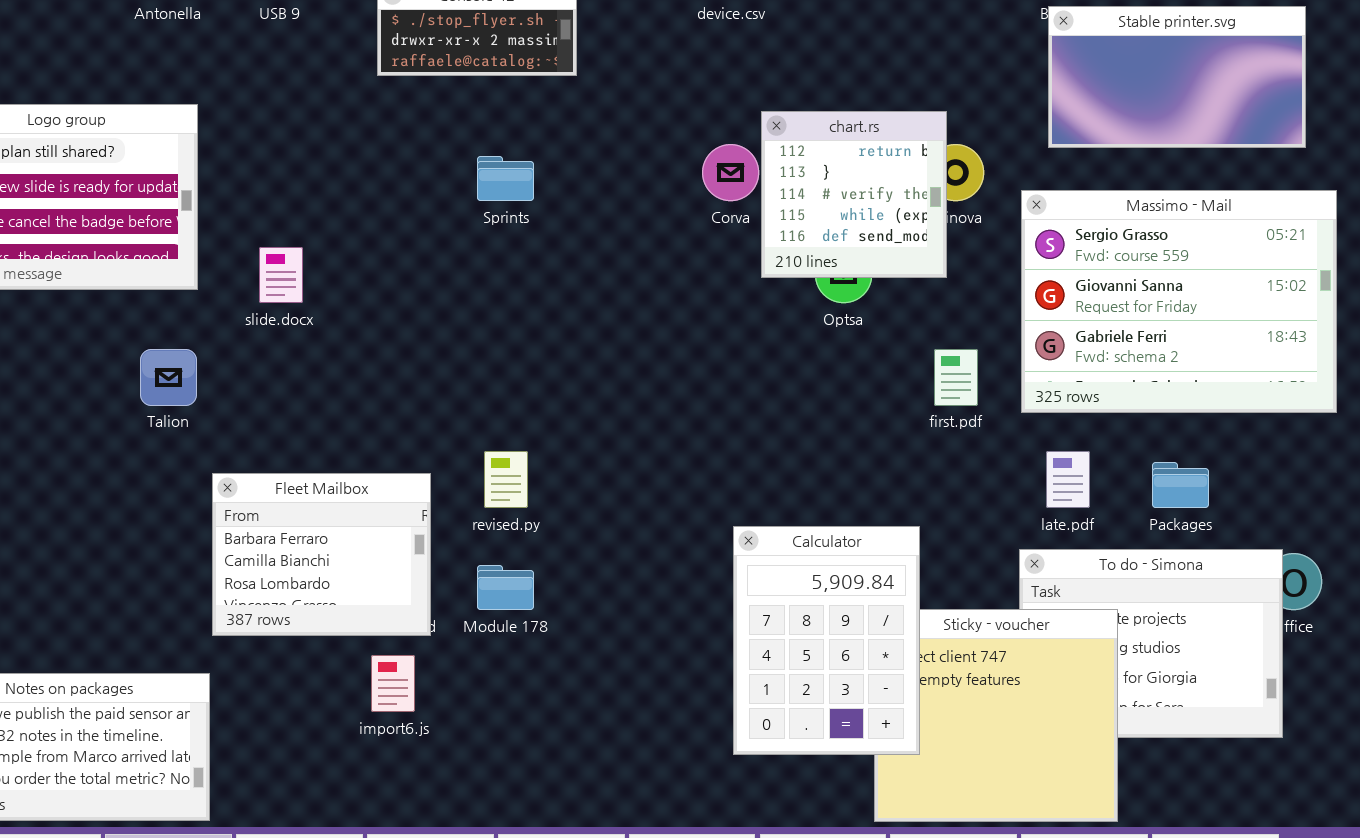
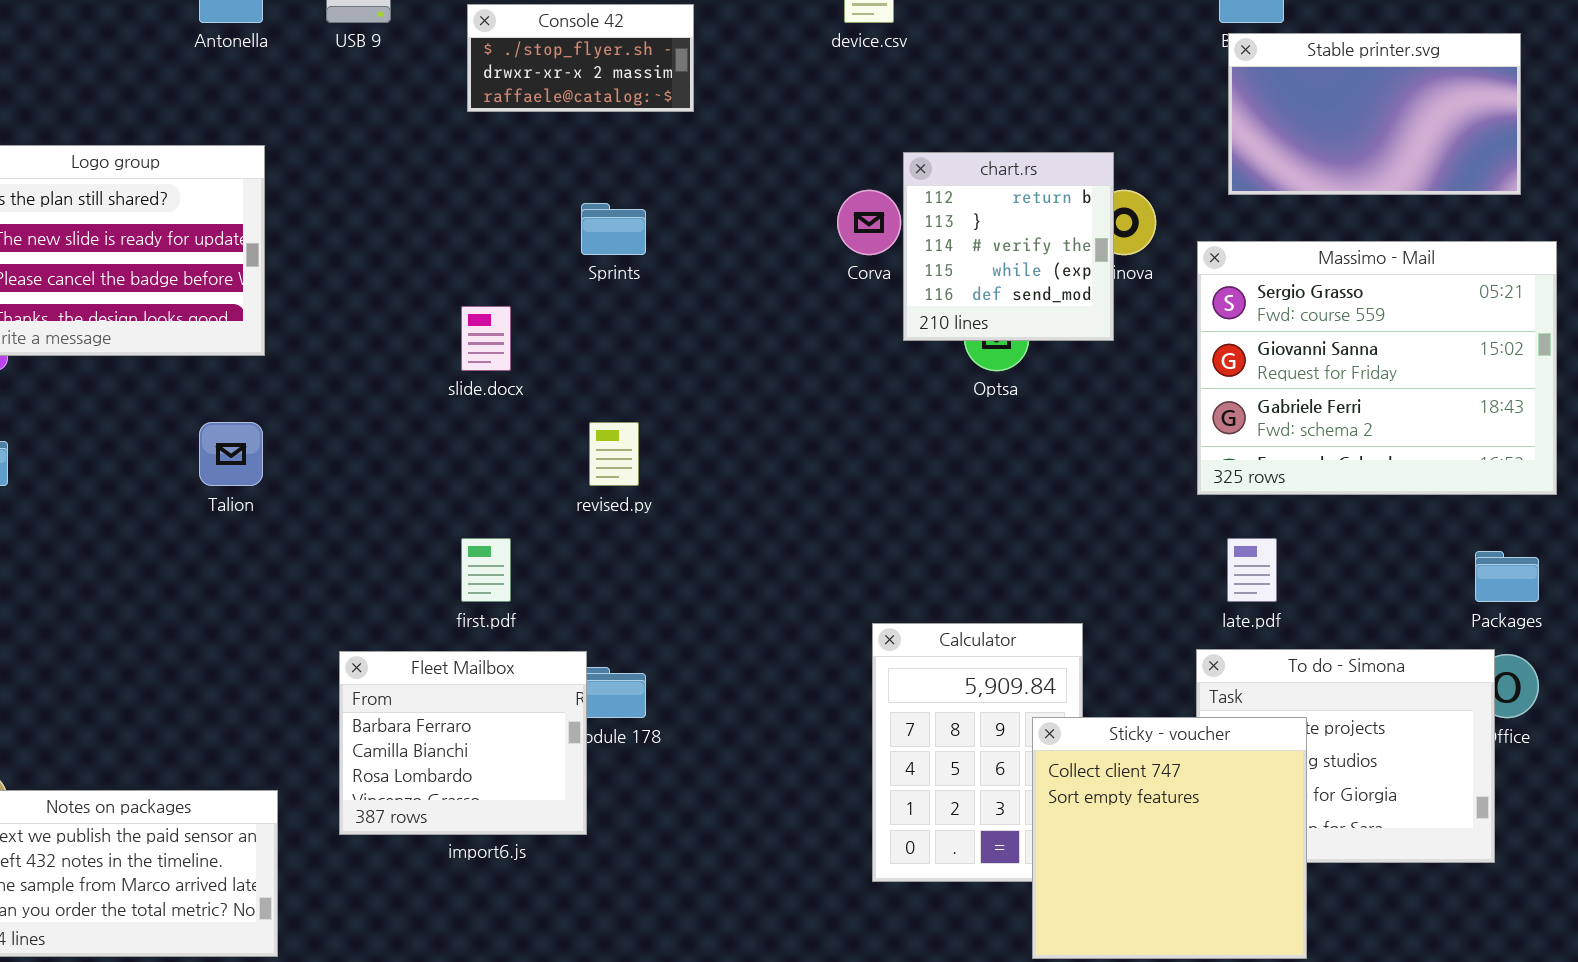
slide.docx: [259,247,303,303] -> [461,306,511,371], moved
first.pdf: [934,349,978,406] -> [461,538,511,602], moved
revised.py: [484,451,528,508] -> [589,422,639,486], moved
Packages: [1152,462,1209,508] -> [1475,551,1539,602], moved
Fleet Mailbox: [212,473,431,636] -> [339,651,587,835], moved
Sticky - voucher: [874,609,1118,822] -> [1032,717,1307,959], raised

